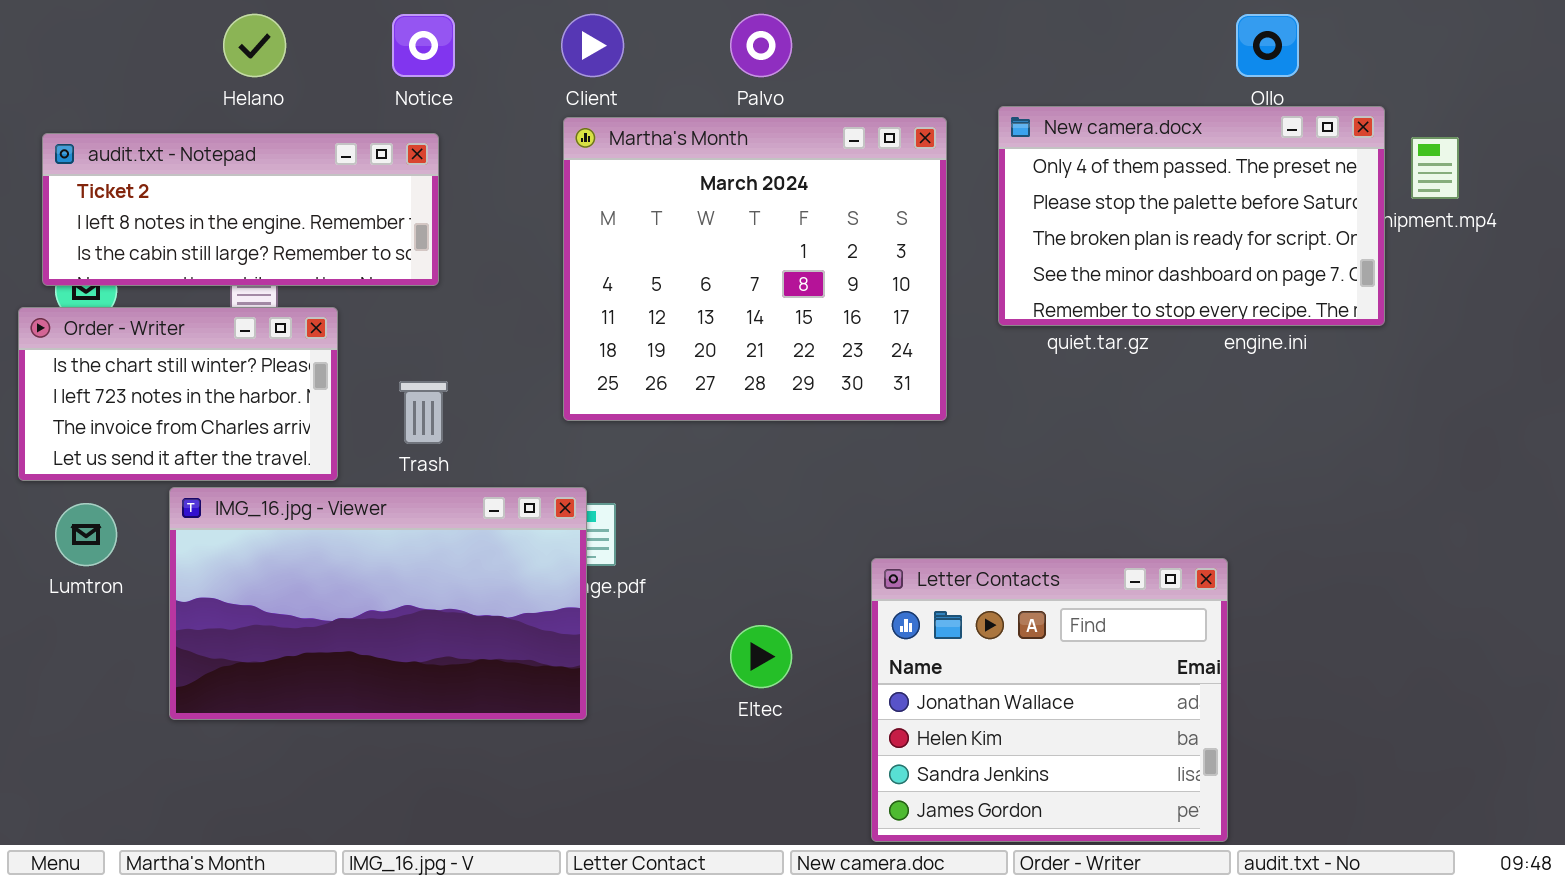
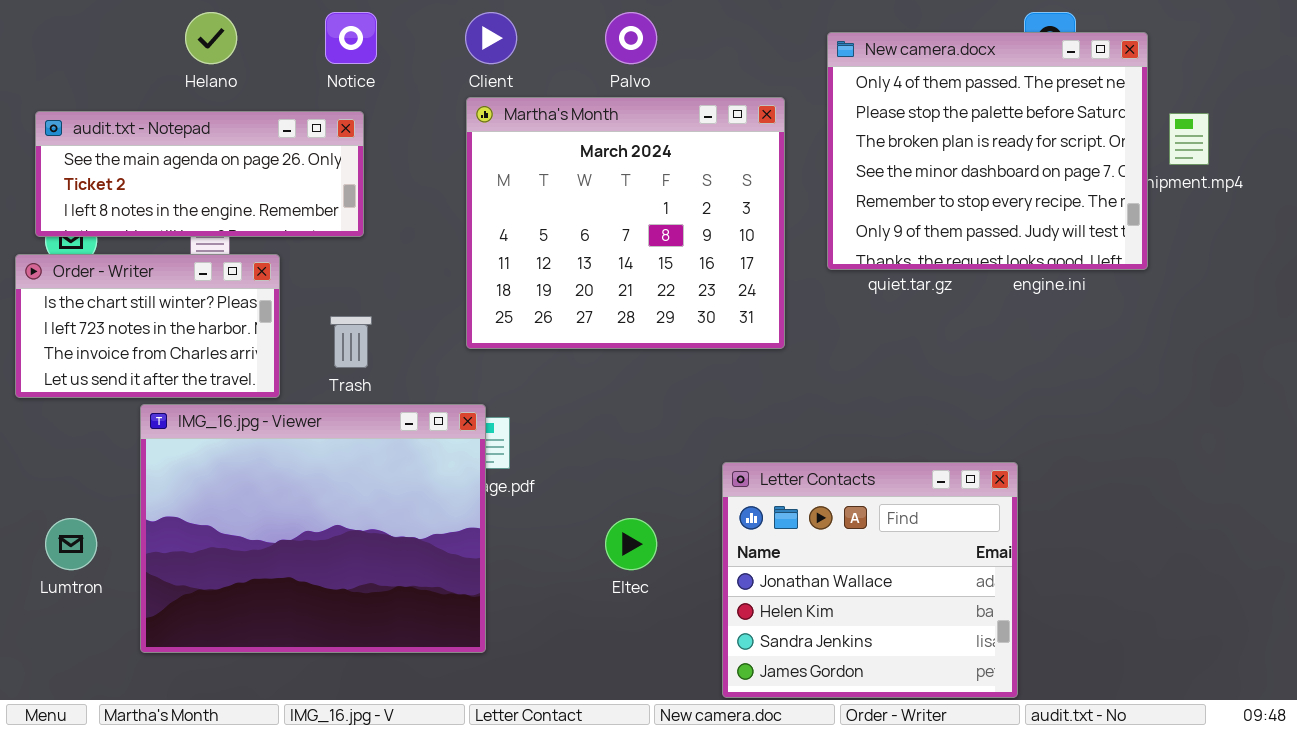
New camera.docx: [998,106,1385,326] -> [827,32,1148,270], resized
audit.txt - Notepad: [42,133,439,286] -> [35,111,364,237], scrolled up 1 row
IMG_16.jpg - Viewer: [169,487,587,720] -> [140,404,486,653], resized
Lumtron: [55,503,117,566] -> [45,518,97,570], moved

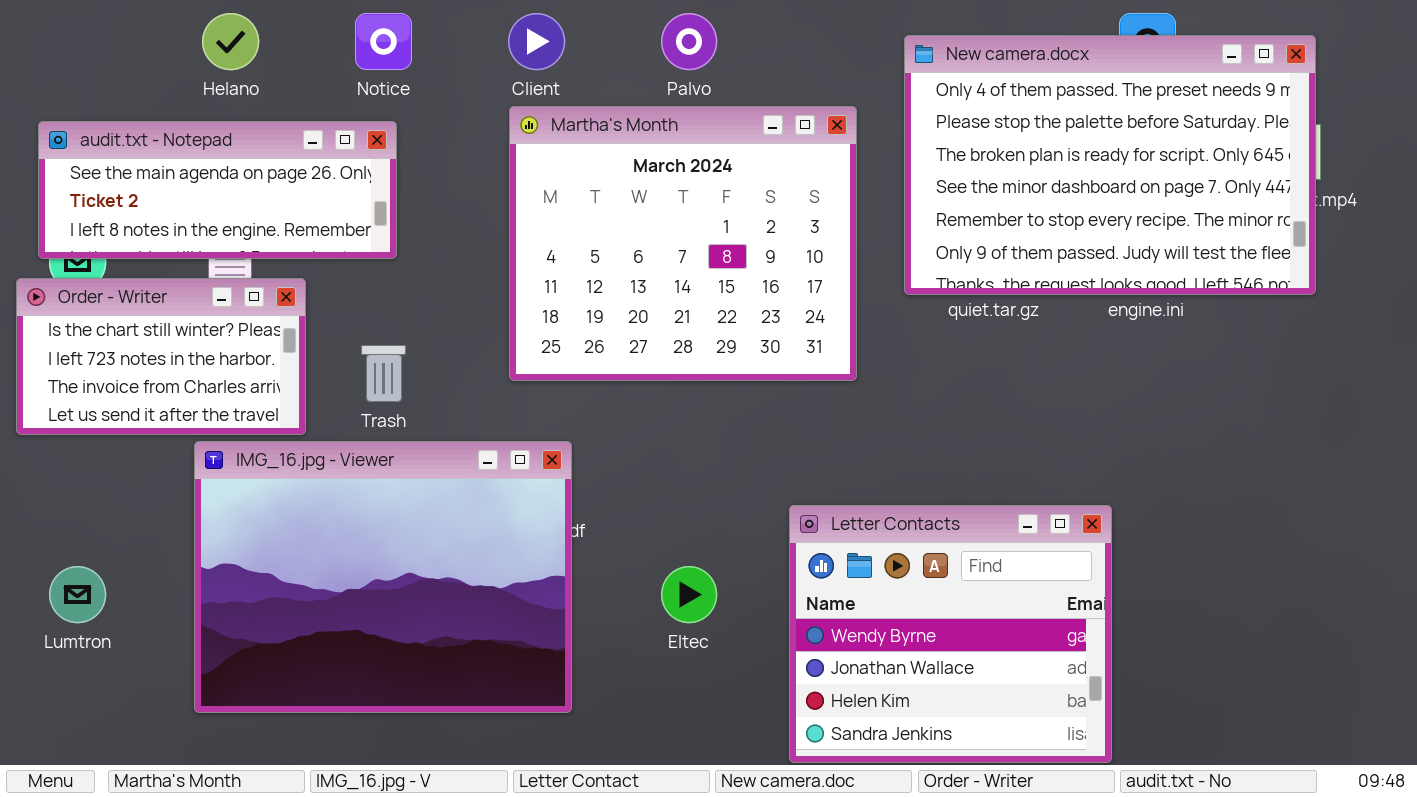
New camera.docx: [827,32,1148,270] -> [904,35,1316,295], resized
IMG_16.jpg - Viewer: [140,404,486,653] -> [194,441,572,713], moved
Letter Contacts: [722,462,1018,698] -> [789,505,1112,763], scrolled up 1 row

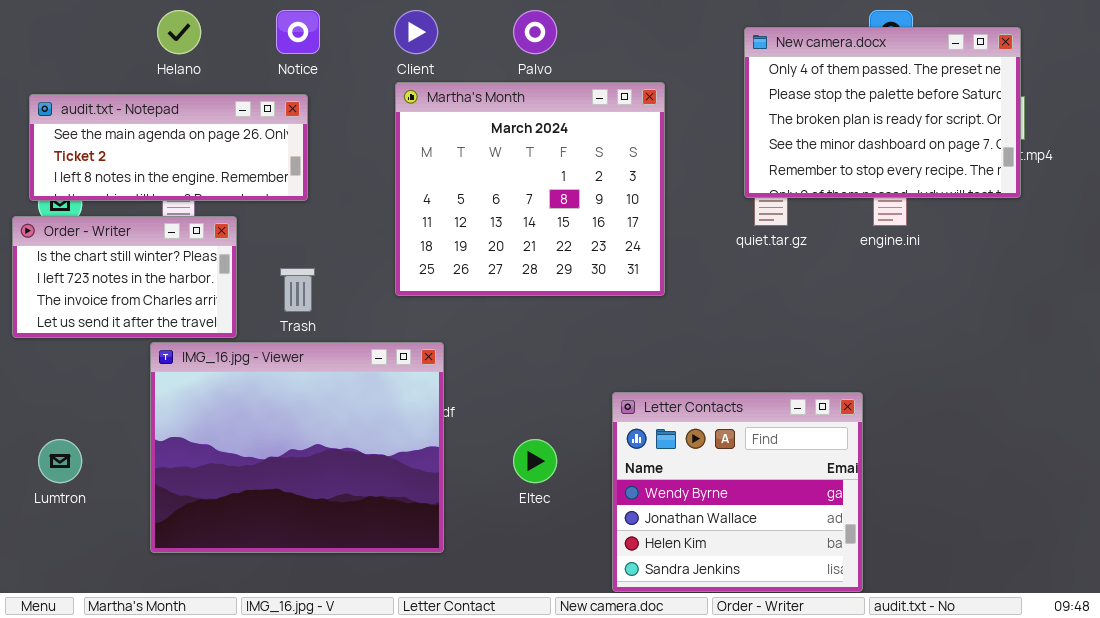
New camera.docx: [904,35,1316,295] -> [744,27,1021,198], resized

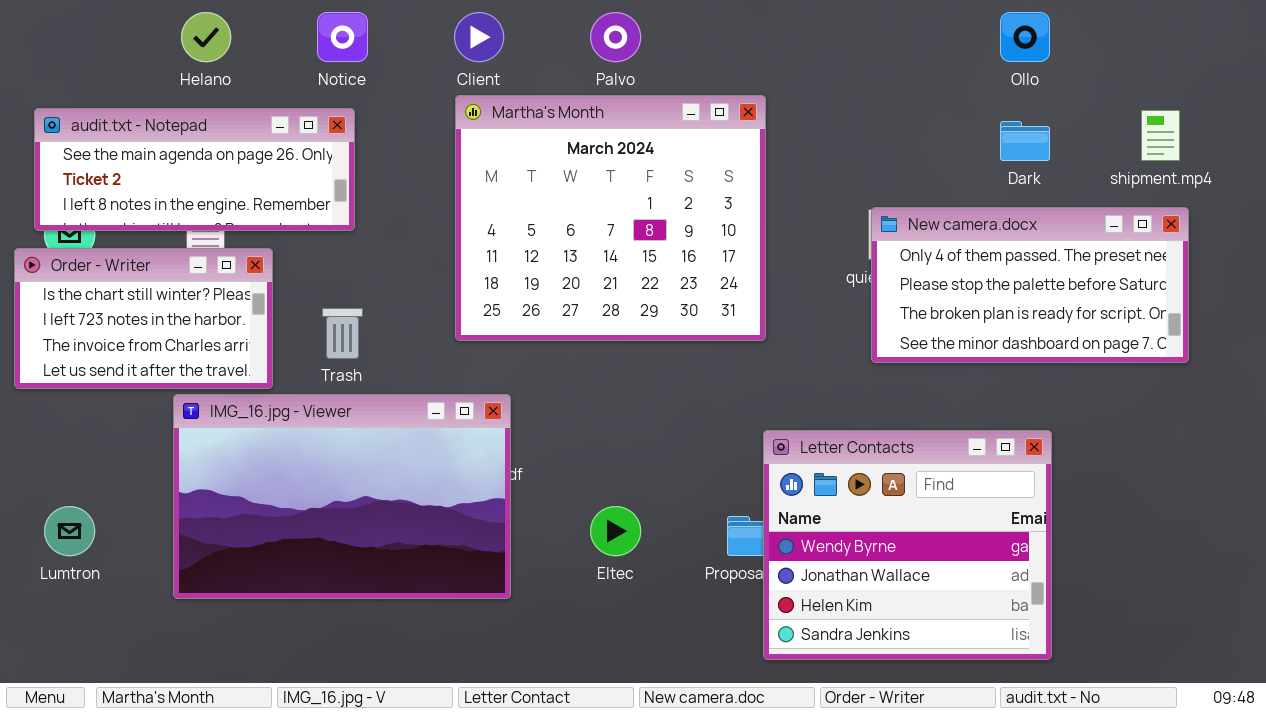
New camera.docx: [744,27,1021,198] -> [871,207,1189,363], moved, resized
IMG_16.jpg - Viewer: [150,342,444,553] -> [173,394,511,599], resized
Letter Contacts: [612,392,863,592] -> [763,430,1052,660], moved

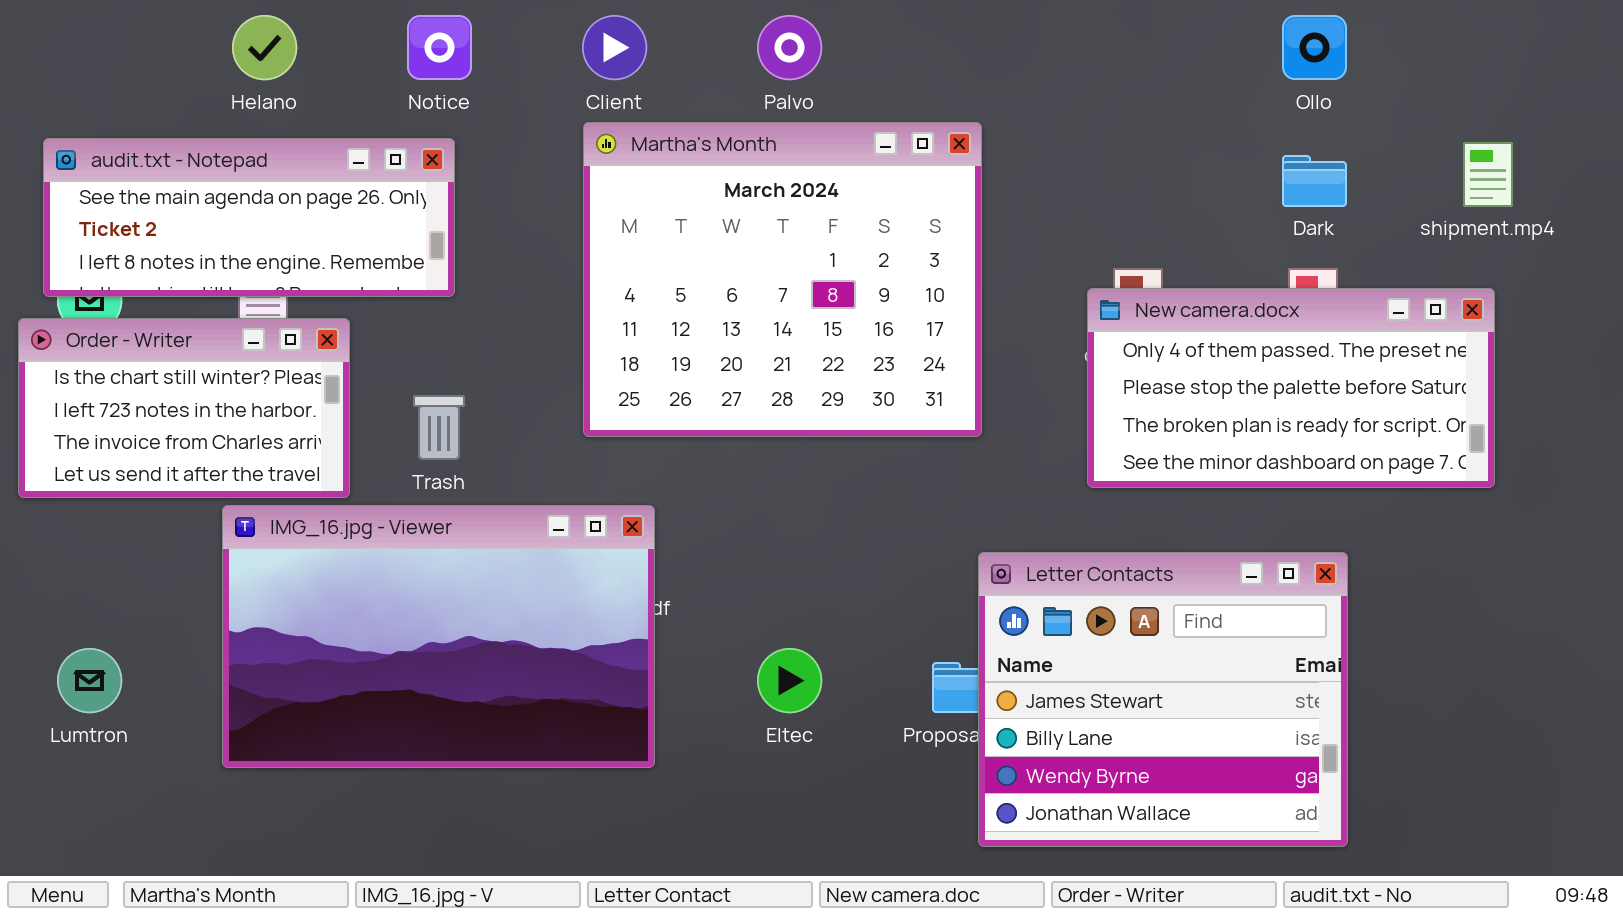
New camera.docx: [871,207,1189,363] -> [1087,288,1495,488], moved
Letter Contacts: [763,430,1052,660] -> [978,552,1348,847], scrolled up 2 rows

